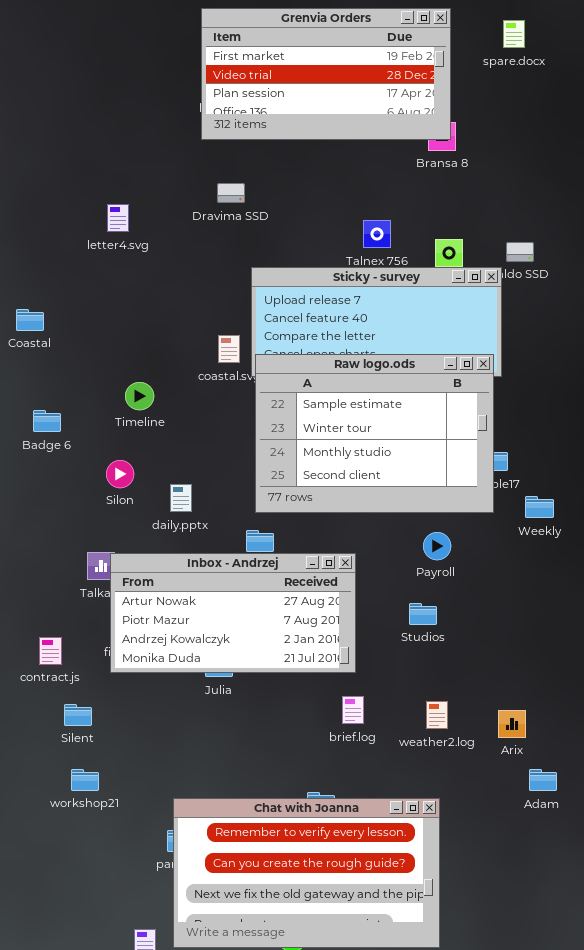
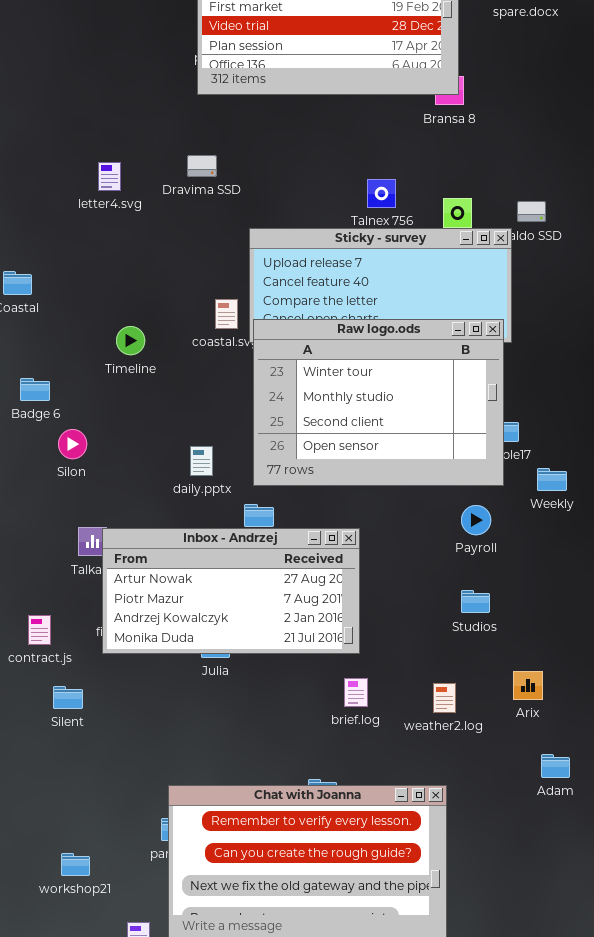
Dravima SSD: [217,183,245,203] -> [187,155,217,177], moved
Raw logo.ods: [255,354,494,513] -> [253,319,504,486], scrolled down 1 row
Timeline: [125,382,154,410] -> [116,326,145,355], moved
Silon: [106,460,134,488] -> [58,429,87,459], moved
daily.pptx: [170,484,192,512] -> [190,446,213,476], moved
Payroll: [423,532,451,560] -> [461,505,491,535], moved
Studios: [409,603,437,625] -> [461,590,490,613], moved
Arix: [498,710,526,738] -> [513,671,543,700], moved
workshop21: [71,769,99,791] -> [61,853,90,876], moved

